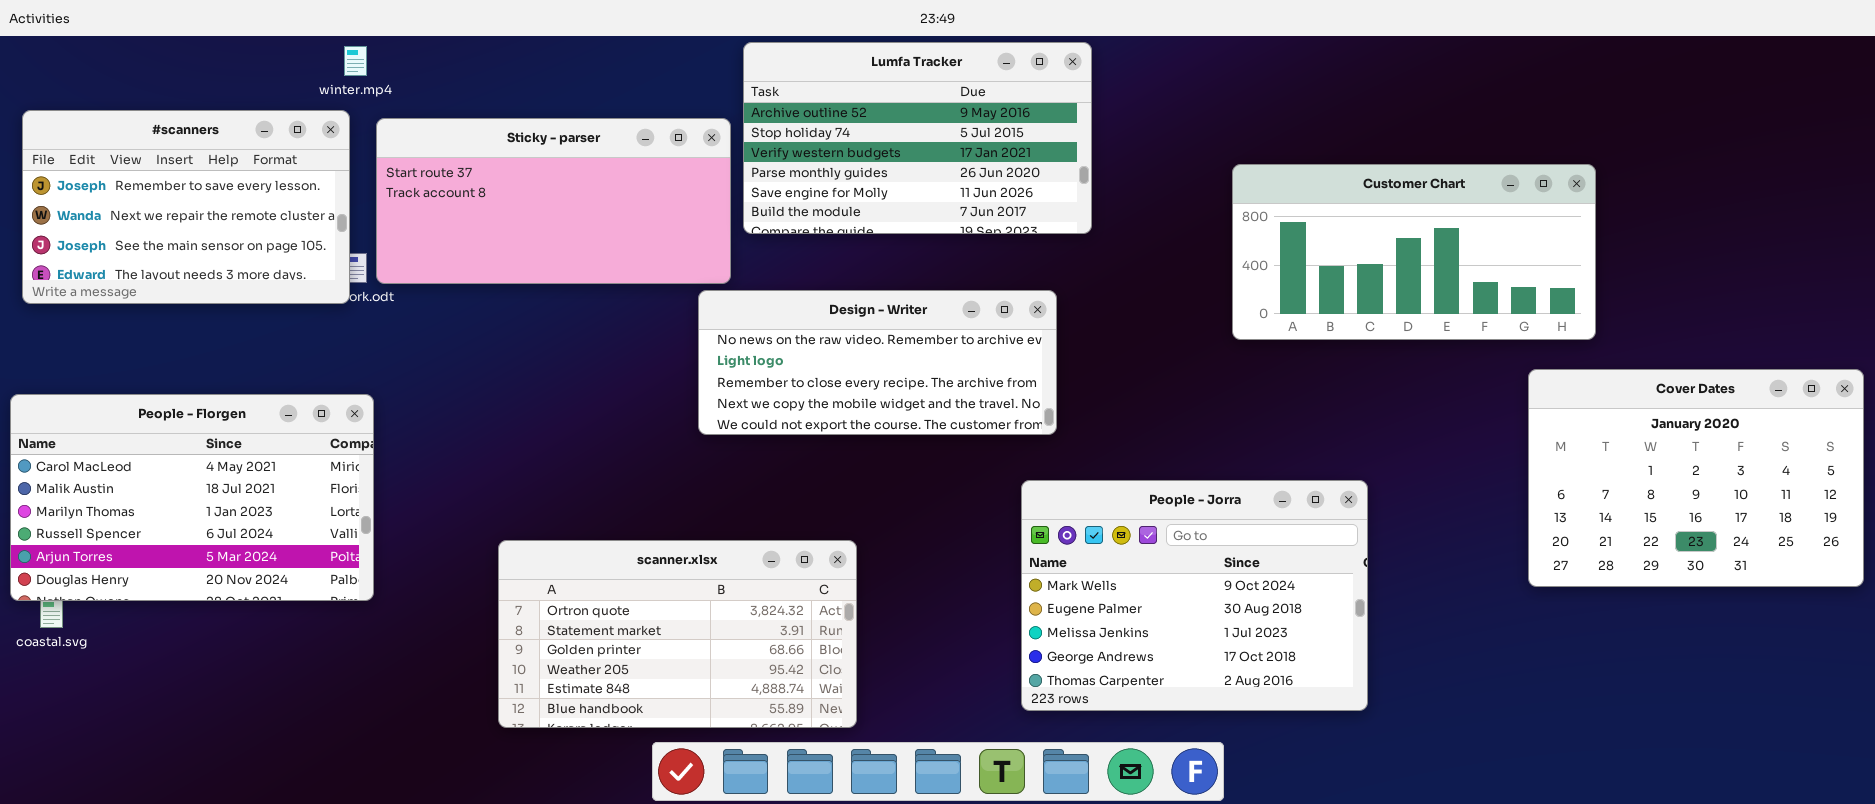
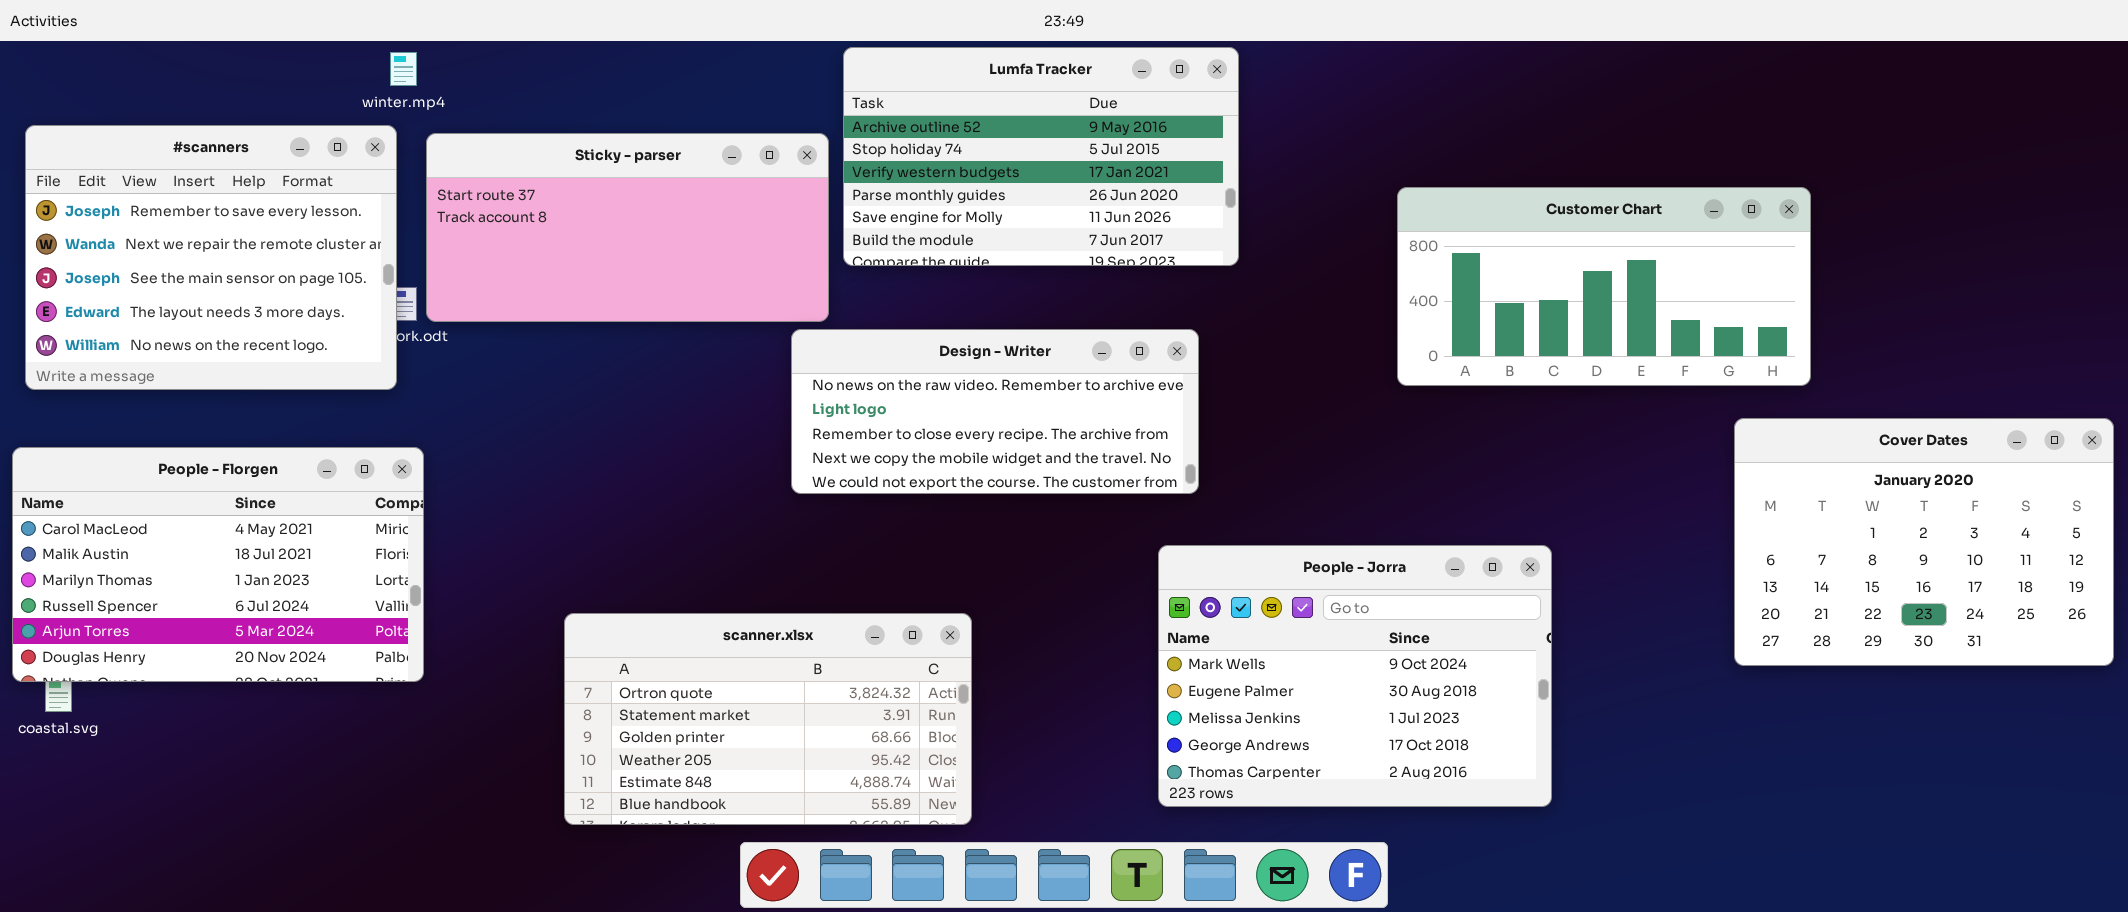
#scanners: [22,110,350,304] -> [25,125,397,390], resized

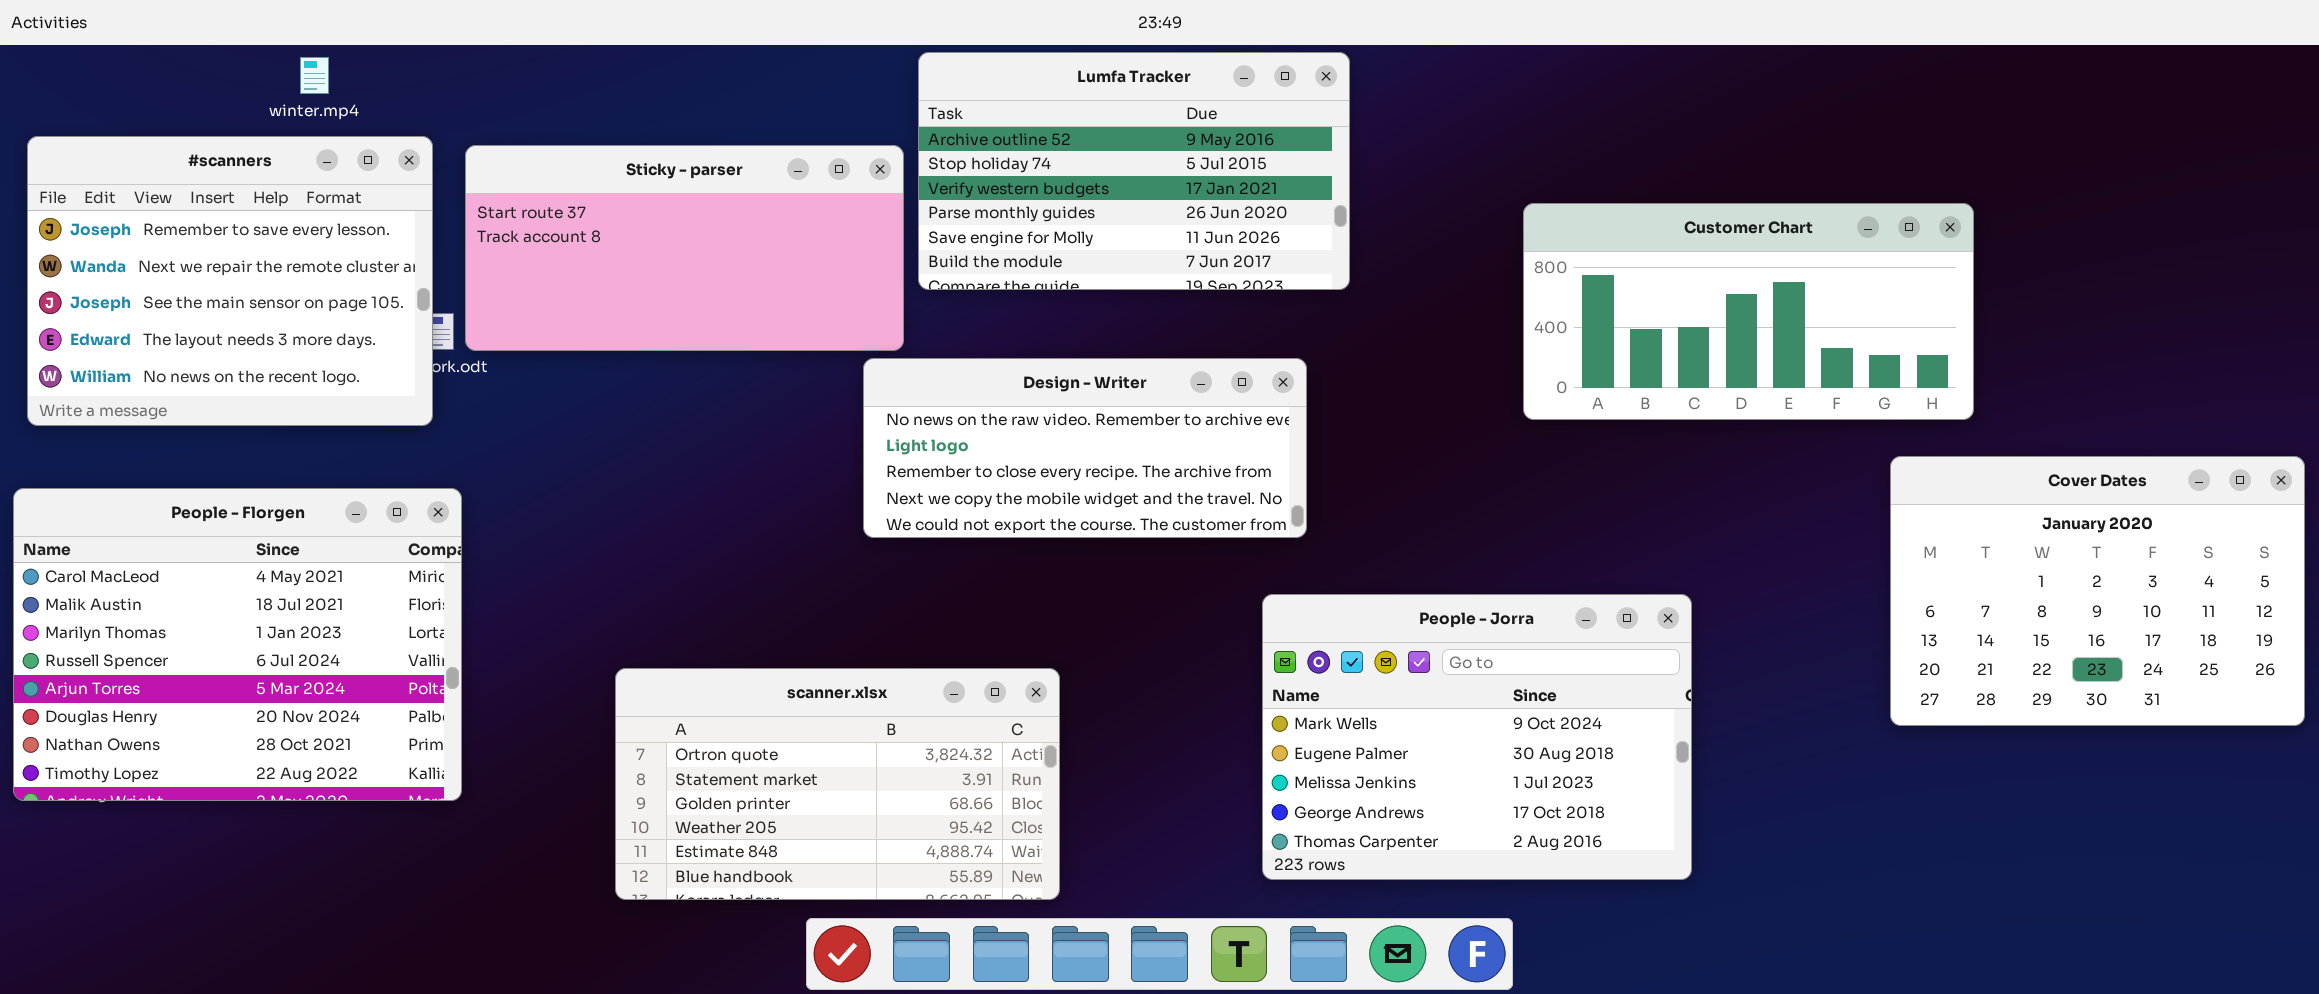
winter.mp4: [390,52,417,86] -> [300,57,329,94], moved
People - Florgen: [12,447,424,682] -> [13,488,462,801], resized

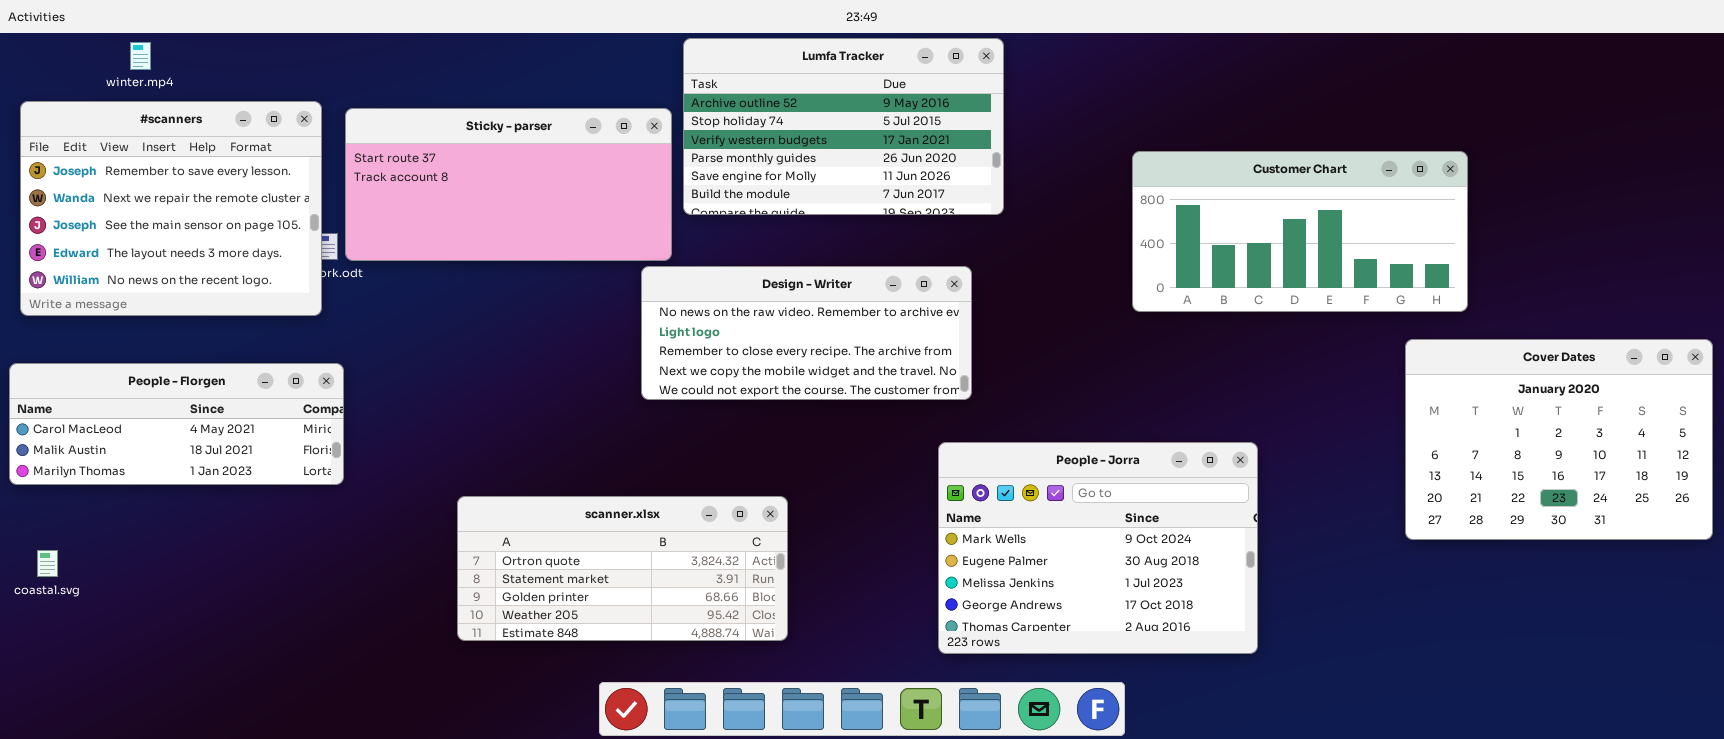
winter.mp4: [300,57,329,94] -> [130,42,151,70], moved
People - Florgen: [13,488,462,801] -> [9,363,344,485], resized
scanner.xlsx: [615,668,1060,900] -> [457,496,788,641], resized

